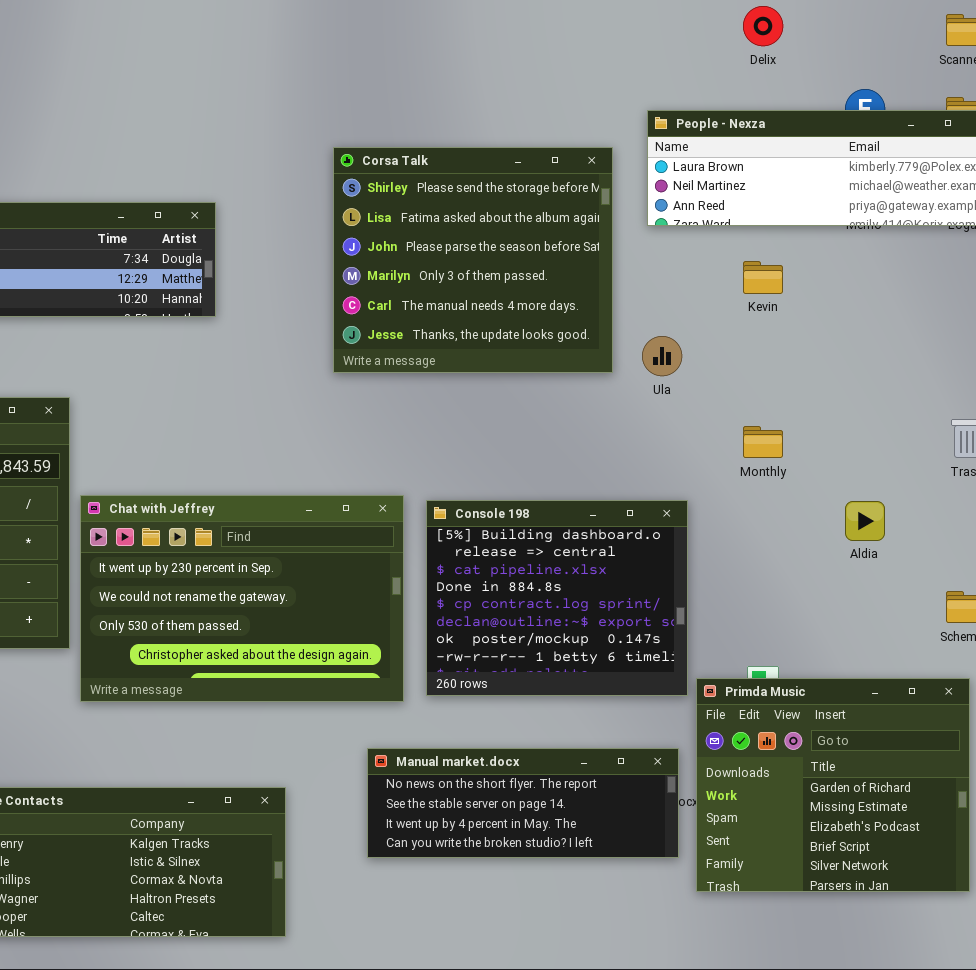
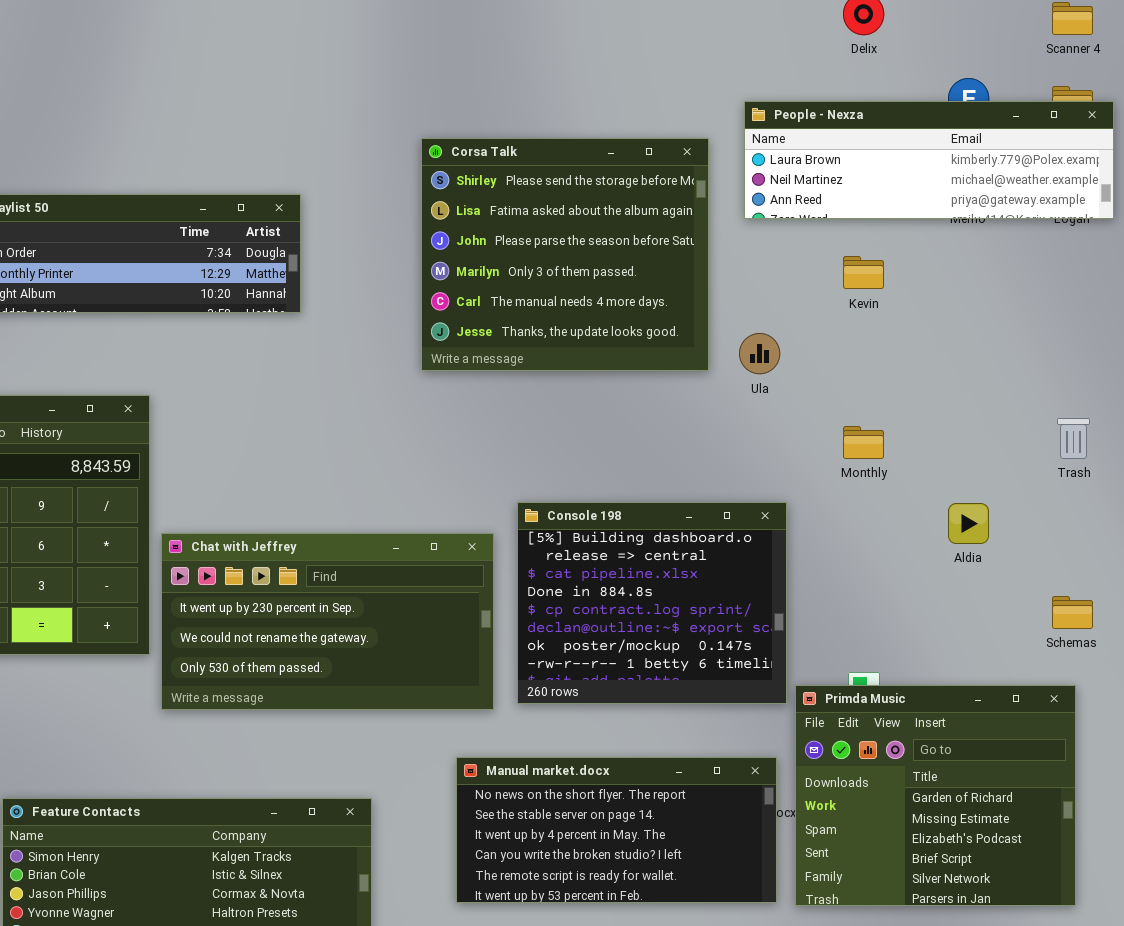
Chat with Jeffrey: [80,495,404,702] -> [161,533,494,710], resized
Manual market.docx: [367,748,679,858] -> [456,757,777,903], resized

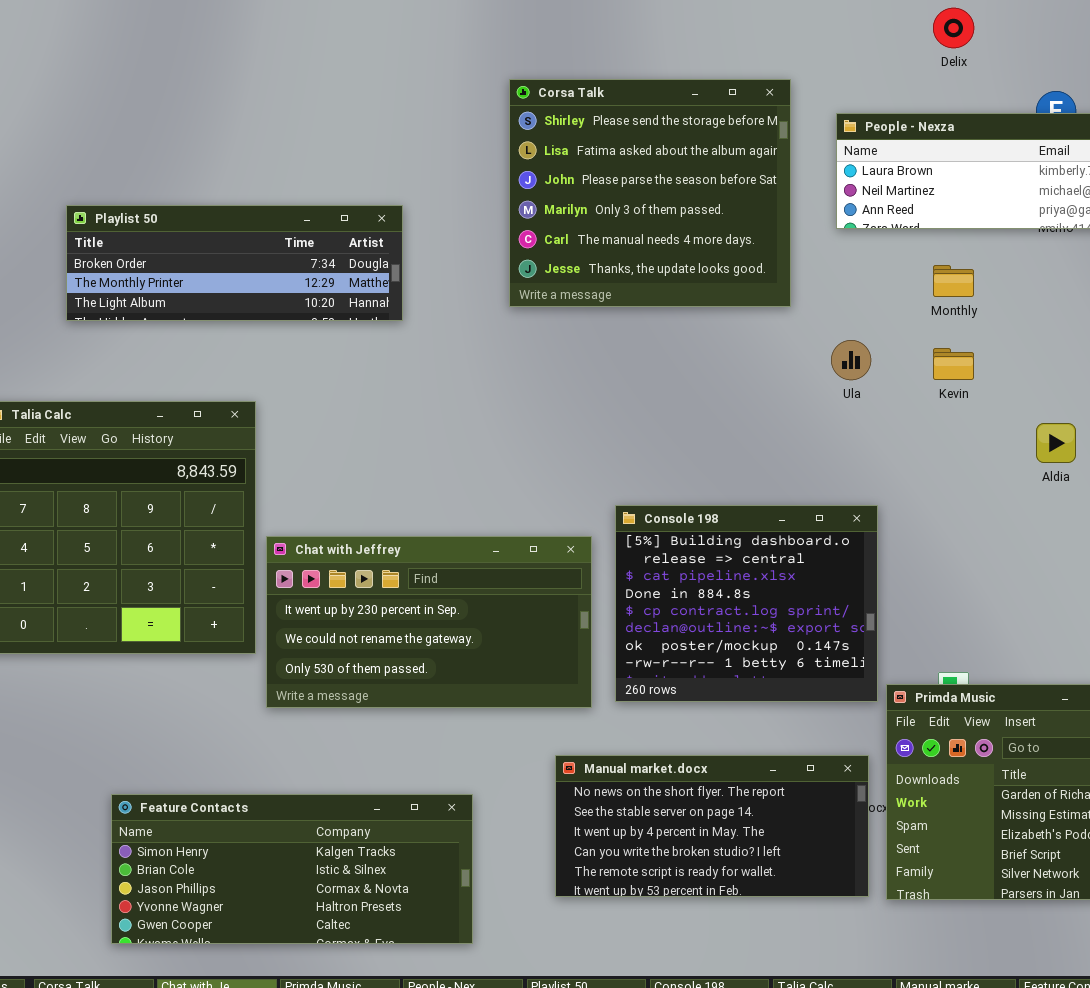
Corsa Talk: [421,138,709,371] -> [509,79,791,307], moved
Kevin: [843,256,884,289] -> [933,348,974,380], moved
Monthly: [843,426,884,459] -> [933,265,974,297], moved
Aldia: [948,503,989,544] -> [1036,423,1076,463], moved

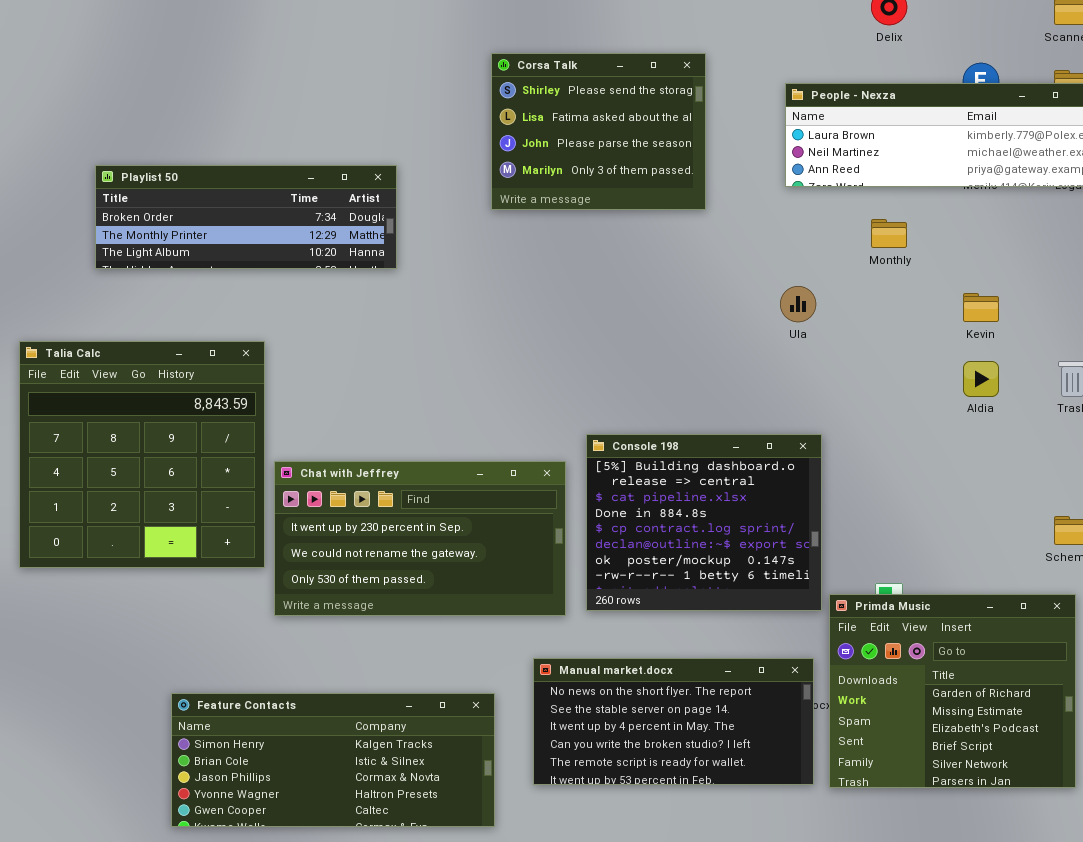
Corsa Talk: [509,79,791,307] -> [491,53,706,210], resized
Kevin: [933,348,974,380] -> [963,293,999,322], moved
Feature Contacts: [111,794,473,944] -> [171,693,495,827], moved

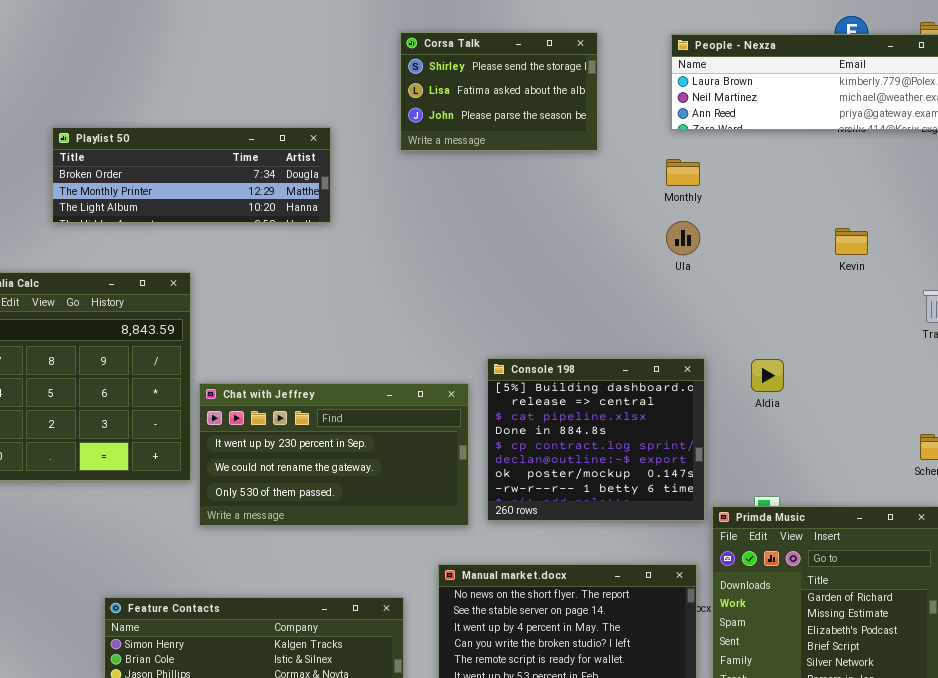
Corsa Talk: [491,53,706,210] -> [400,32,598,151], resized
Playlist 50: [95,165,397,269] -> [52,127,331,223], moved
Monthly: [871,219,907,248] -> [666,159,700,186], moved
Aldia: [963,361,999,397] -> [751,359,784,392], moved

